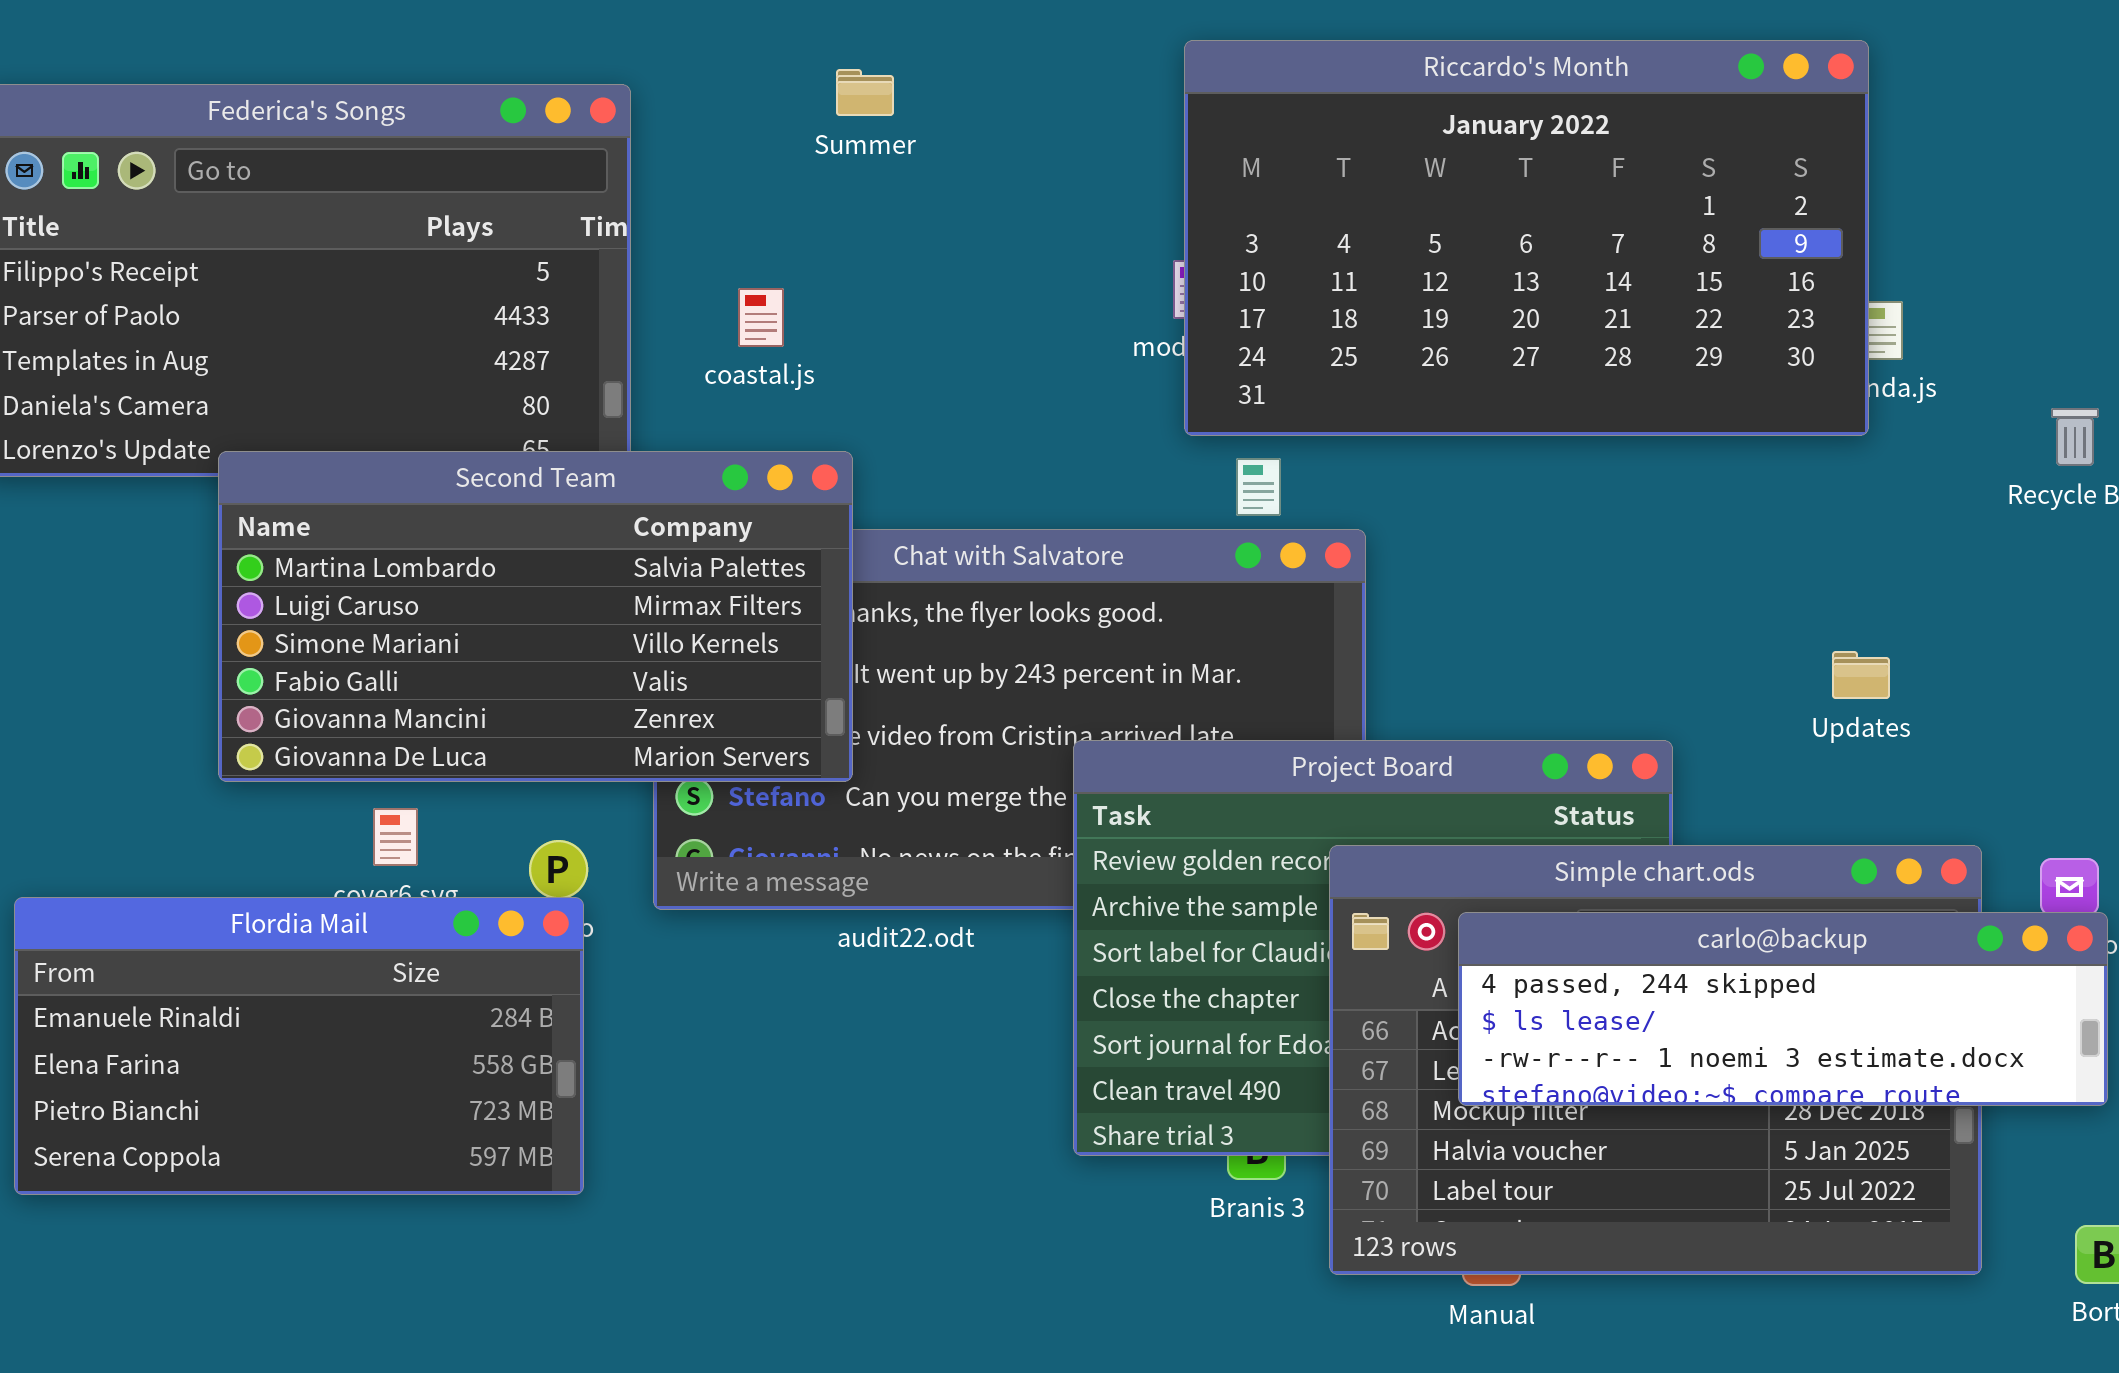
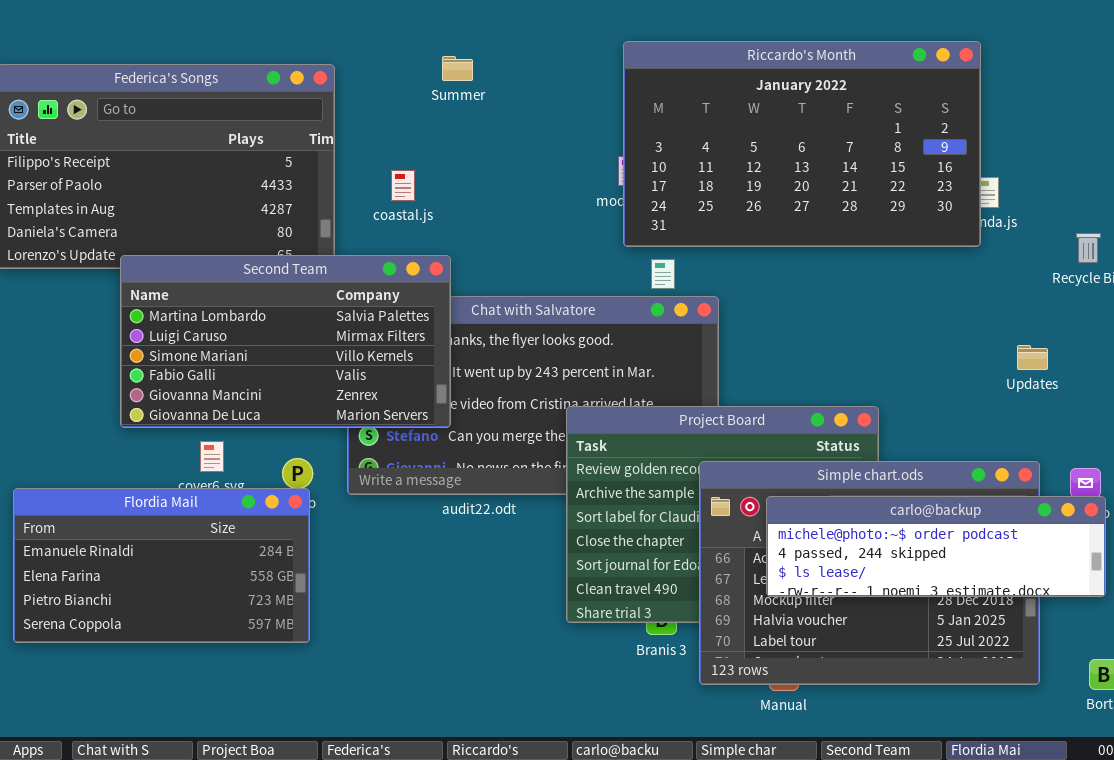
Updates: [1832,651,1890,699] -> [1017,345,1048,370], moved
carlo@backup: [1458,912,2108,1106] -> [766,496,1106,597], scrolled up 1 row

